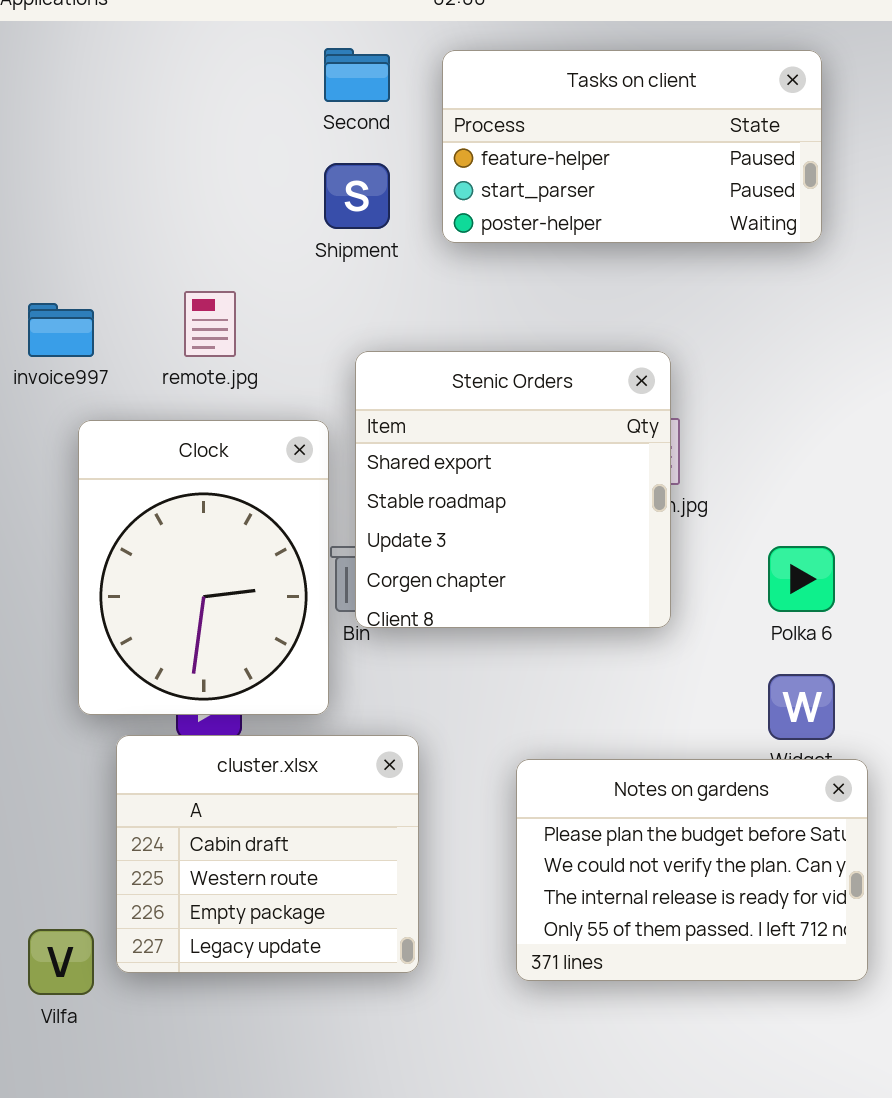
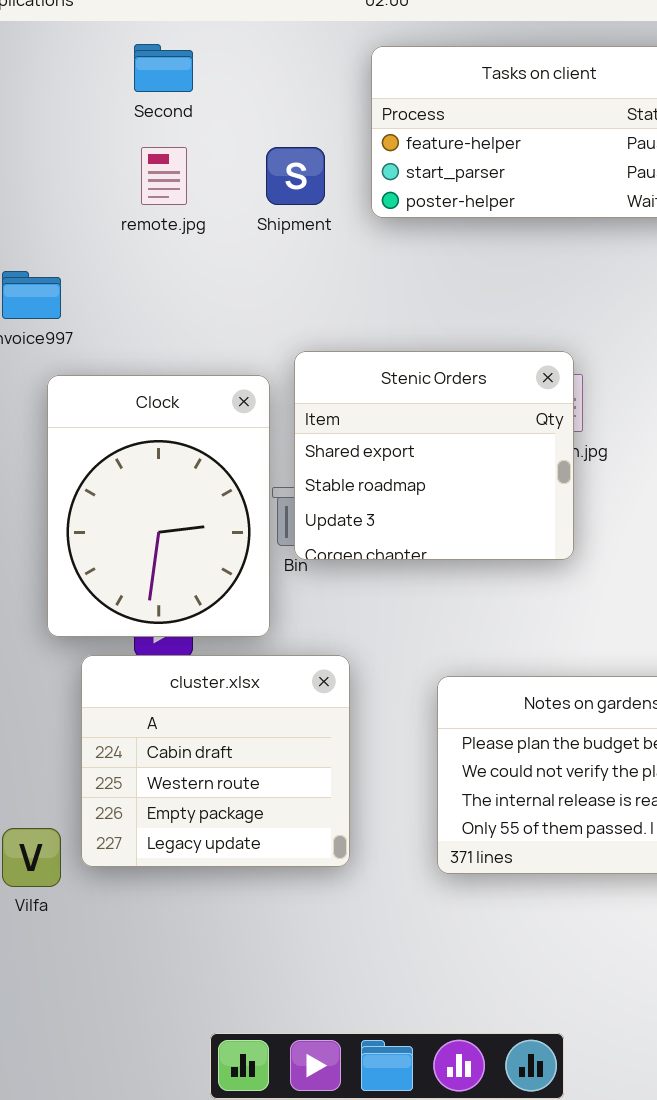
Second: [324,48,390,102] -> [134,44,193,92], moved
remote.jpg: [184,291,236,357] -> [141,147,187,205], moved
Stenic Orders: [355,351,671,628] -> [294,351,574,560], resized

